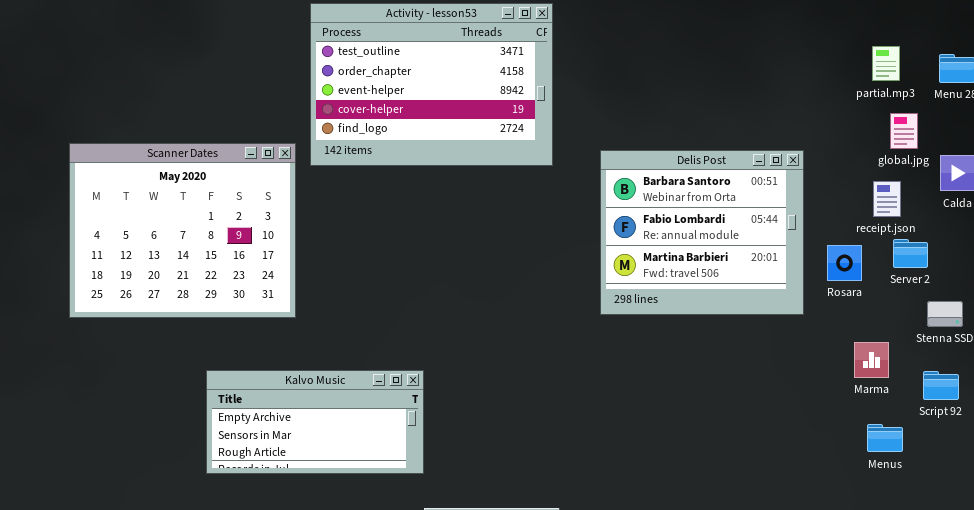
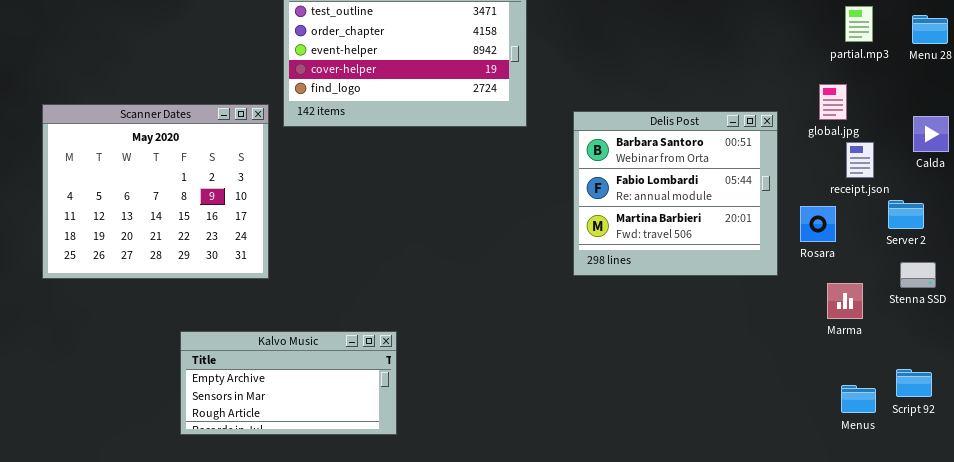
global.jpg: [890,113,918,149] -> [819,84,847,120], moved
Server 2: [893,239,928,268] -> [888,200,924,229], moved
Marma: [854,342,889,378] -> [827,283,863,319], moved
Script 92: [923,371,959,400] -> [896,369,932,397], moved

